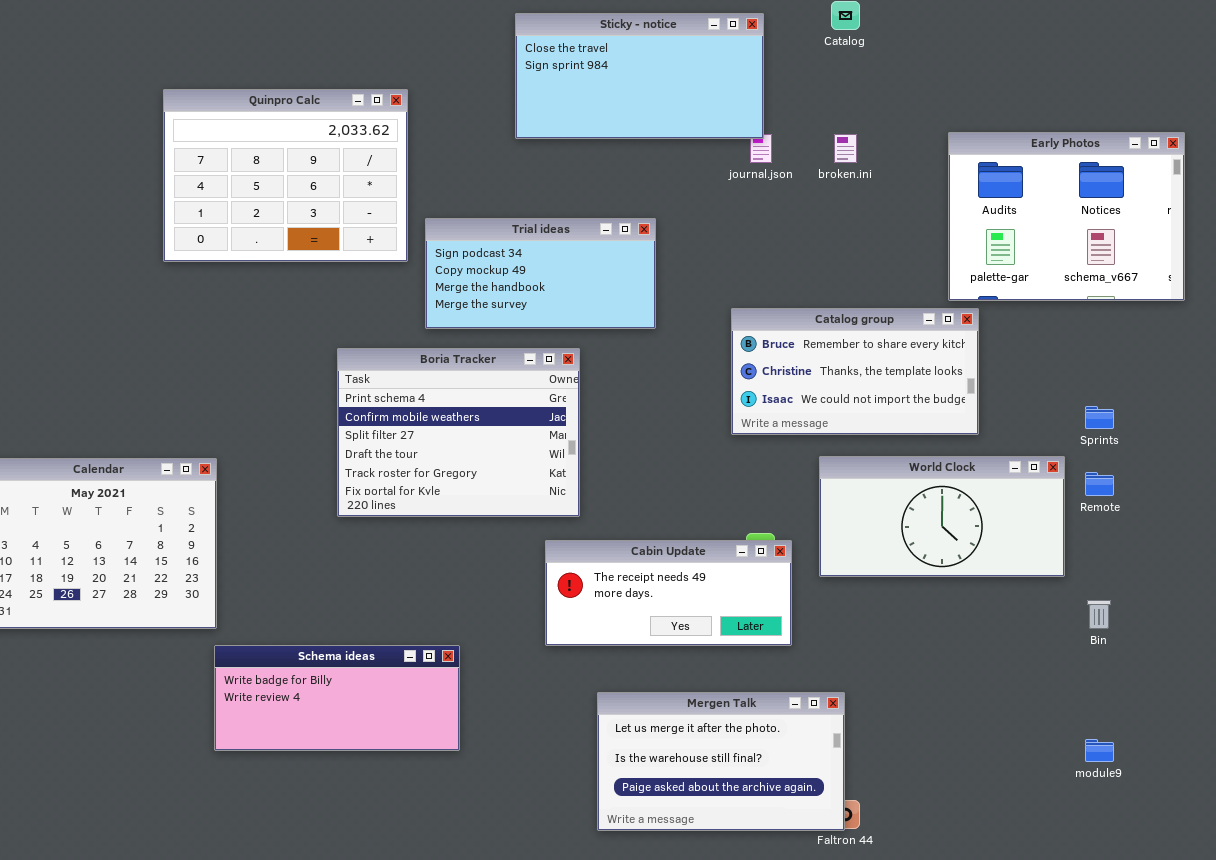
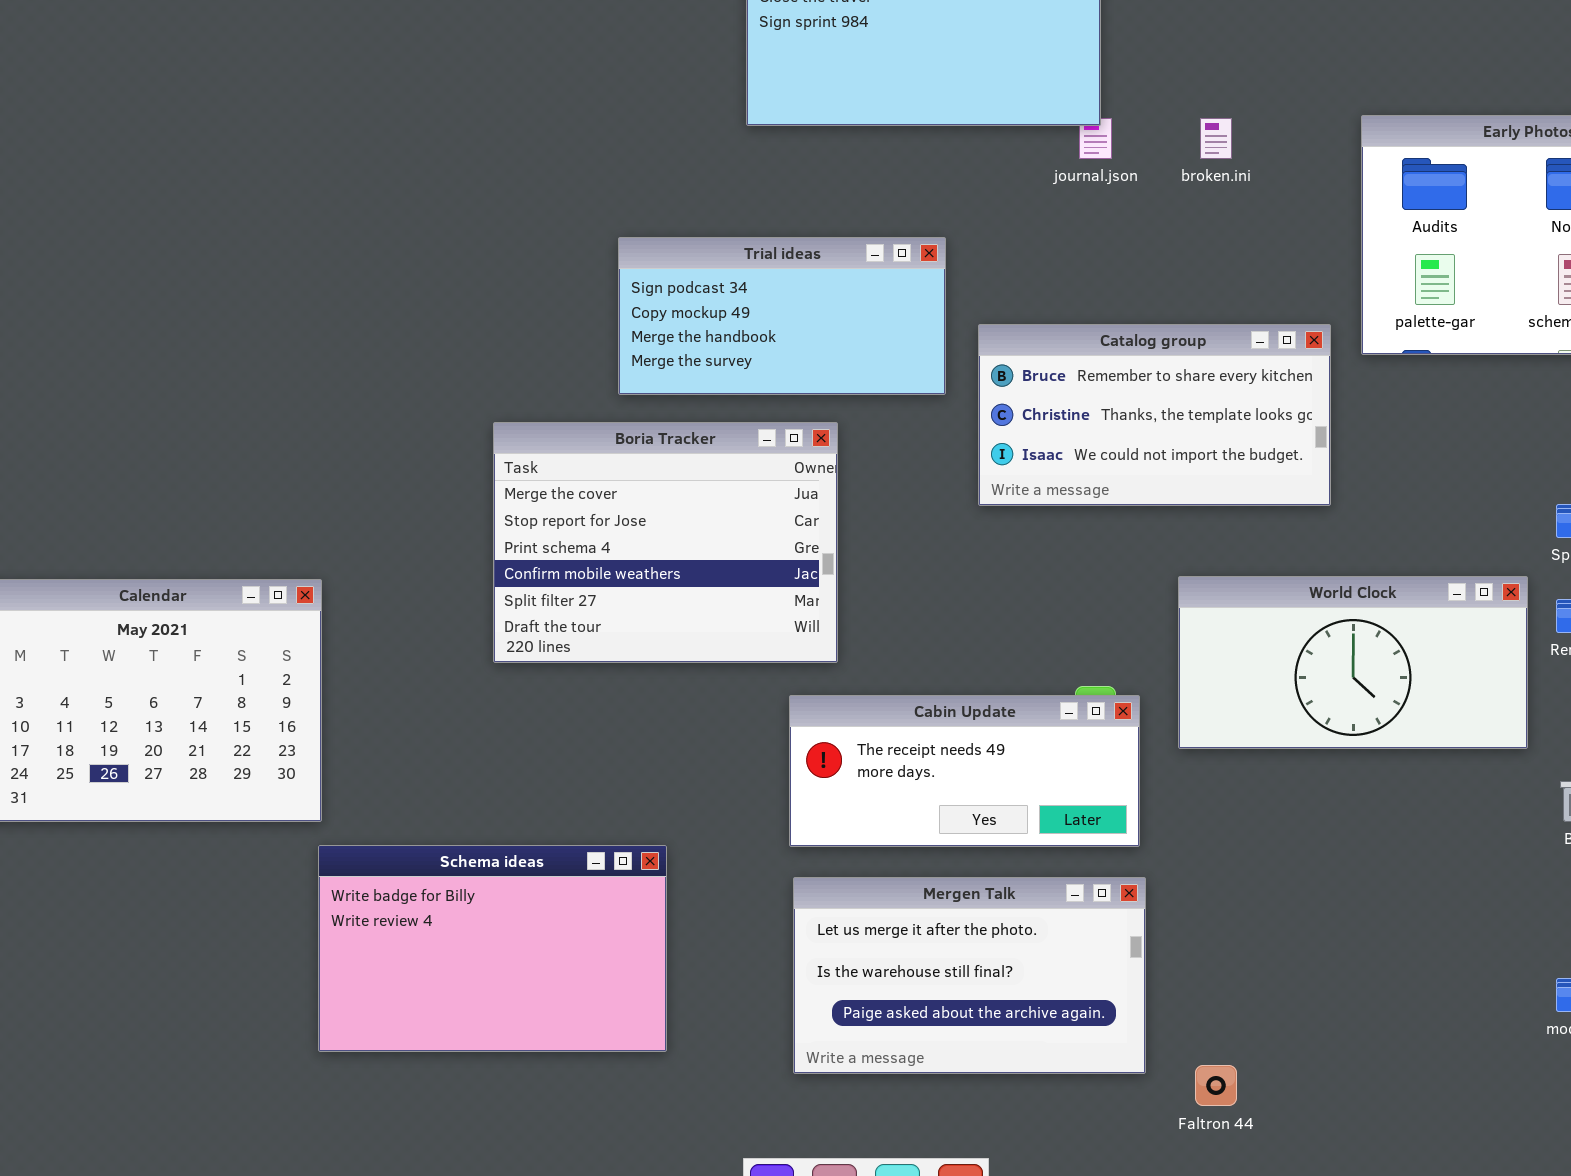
Quinpro Calc: [163,89,408,262] -> none, closed
Catalog group: [731,308,979,435] -> [978,324,1331,506], moved
Boria Tracker: [337,348,580,517] -> [493,422,838,663], scrolled up 2 rows
Schema ideas: [214,645,460,751] -> [318,845,667,1052], resized
Mergen Talk: [597,692,845,831] -> [793,877,1146,1074], moved

